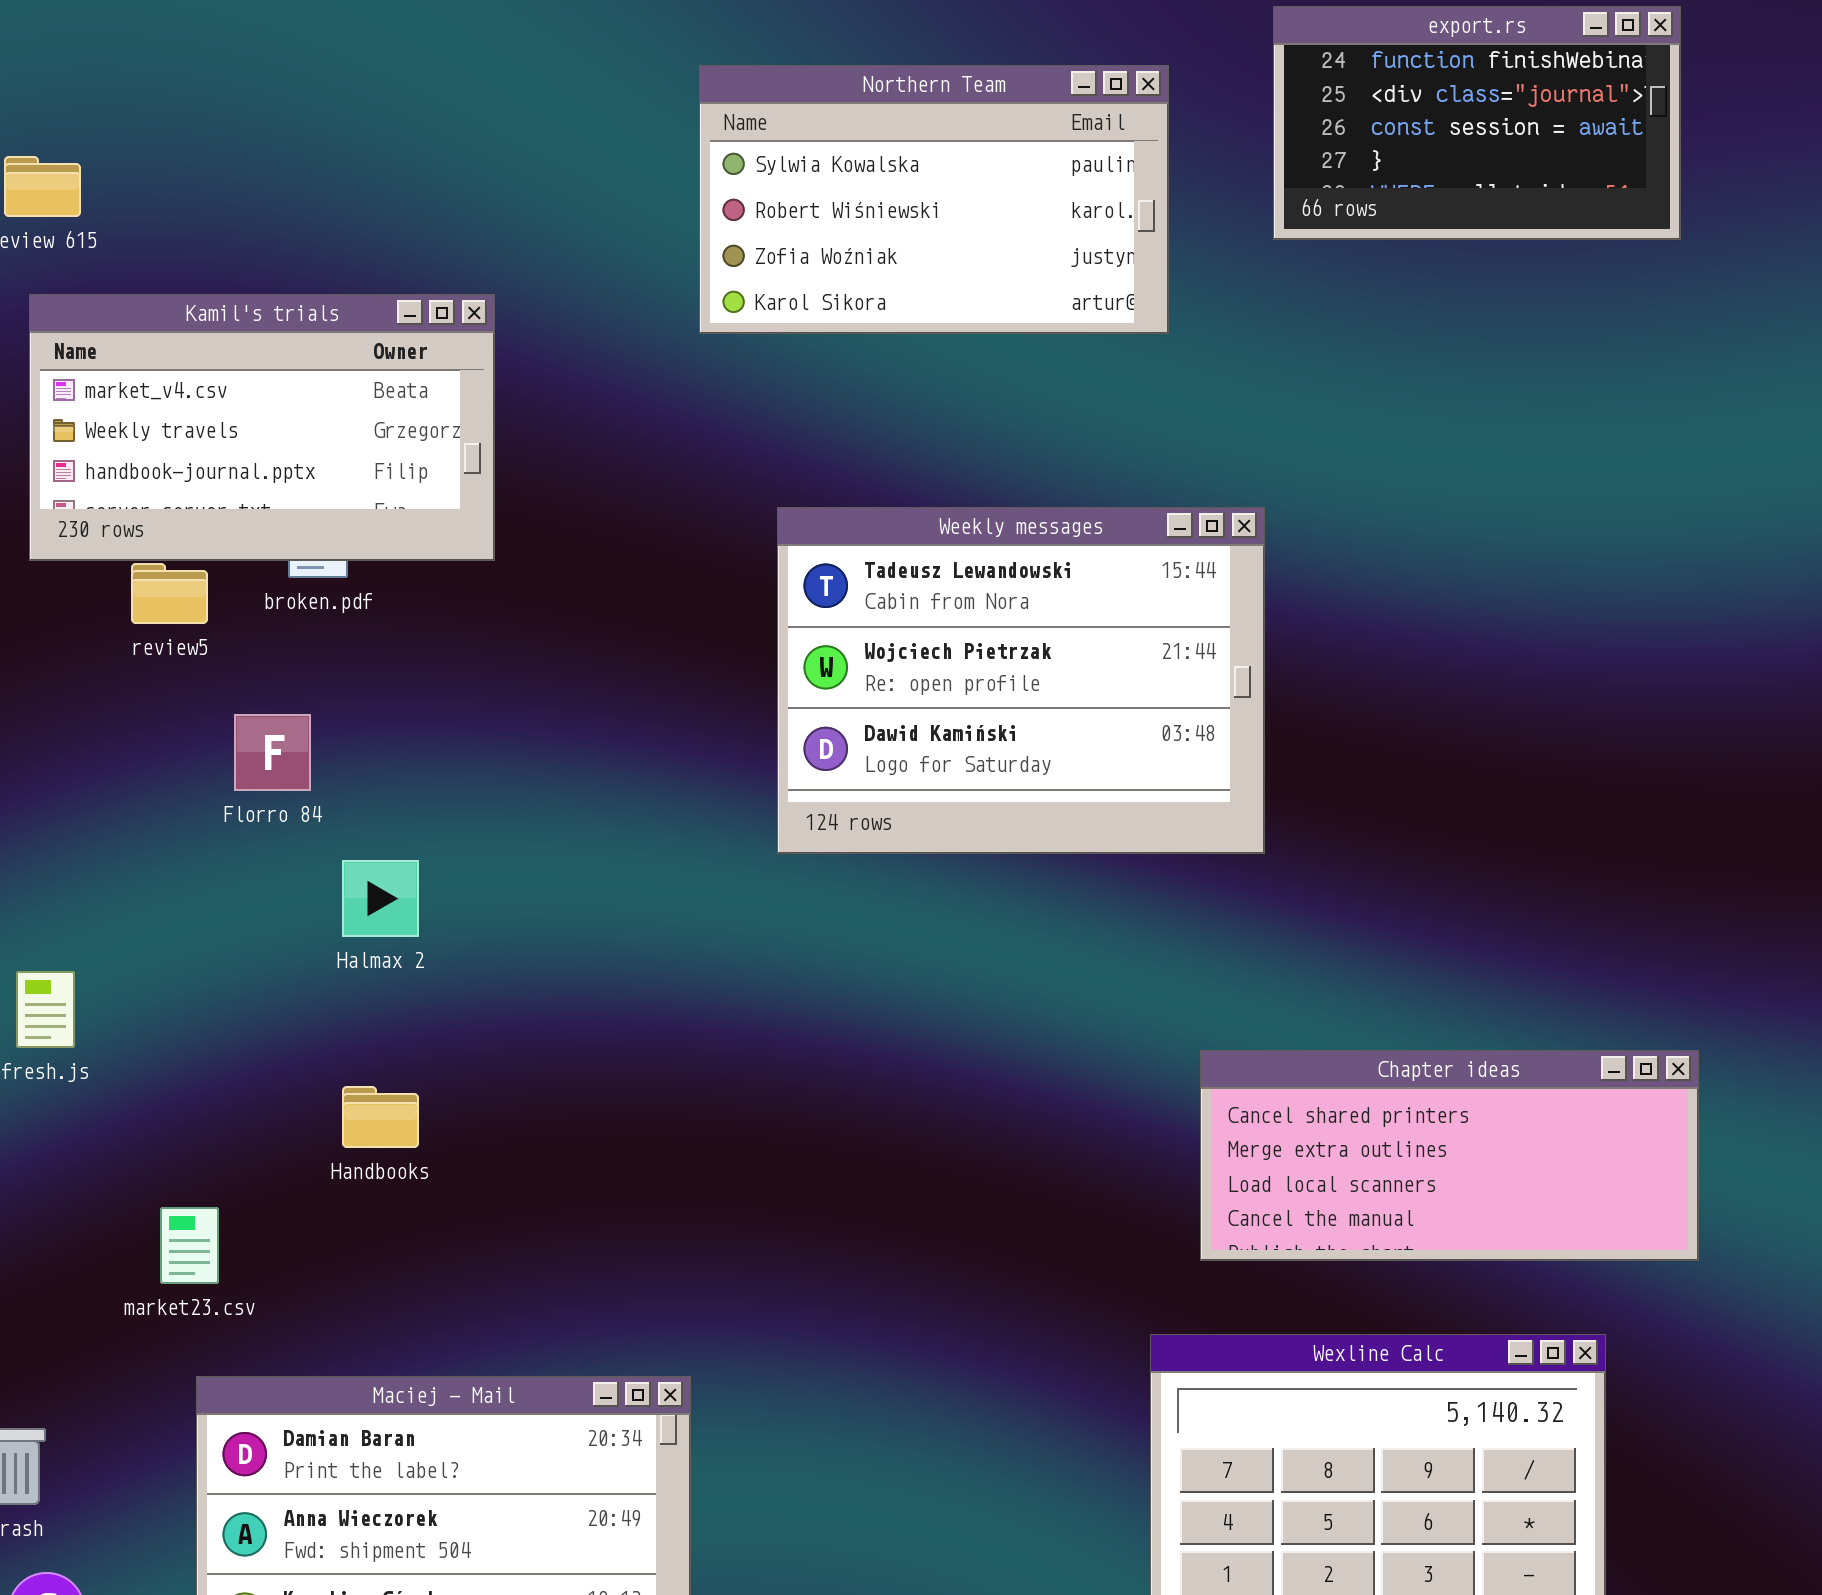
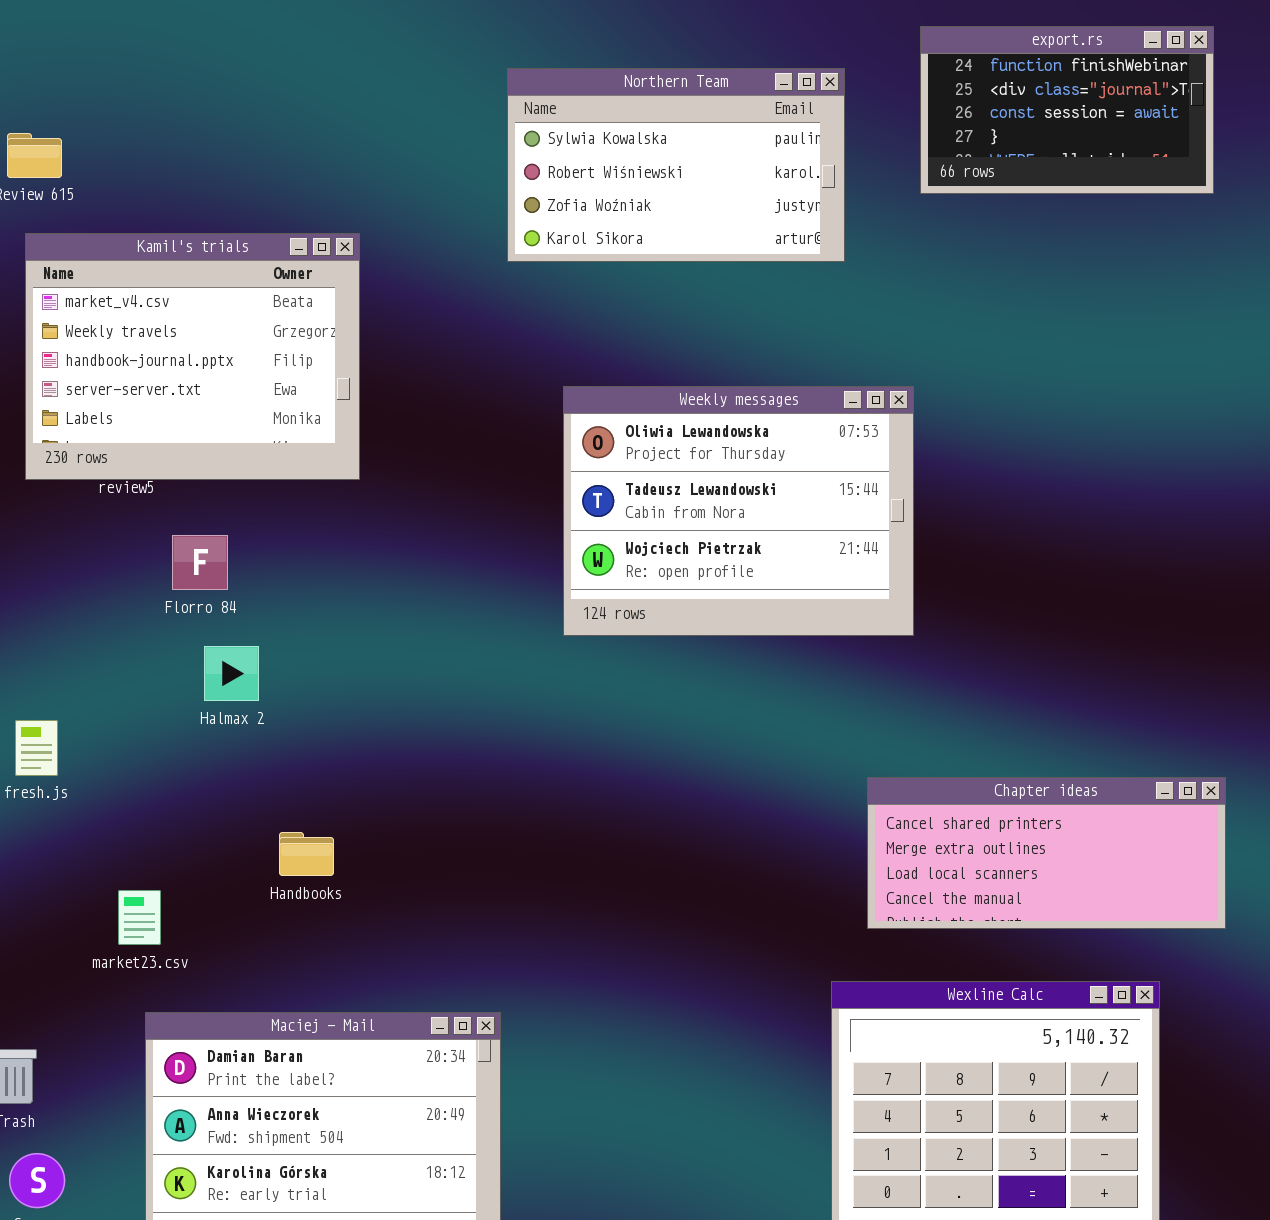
Kamil's trials: [29,294,495,561] -> [25,233,360,480], resized
Weekly messages: [777,507,1265,854] -> [563,386,914,636], scrolled up 1 row
Halmax 2: [342,860,419,937] -> [204,646,259,701], moved
Handbooks: [342,1086,419,1148] -> [279,832,334,876], moved

